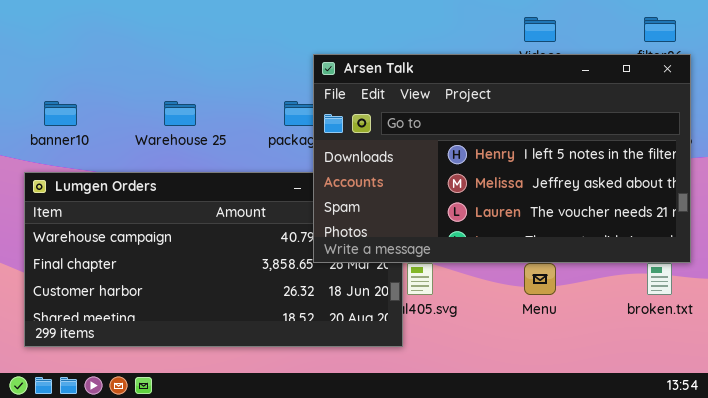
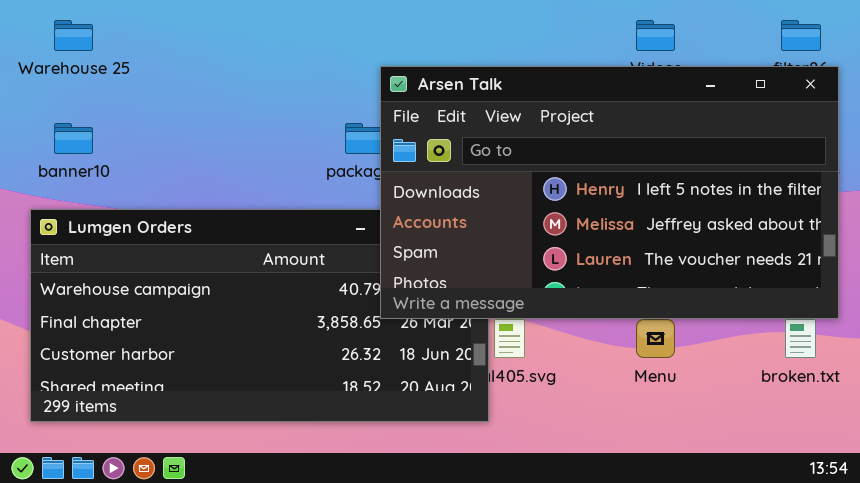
Warehouse 25: [164,101,196,126] -> [54,20,93,51], moved

